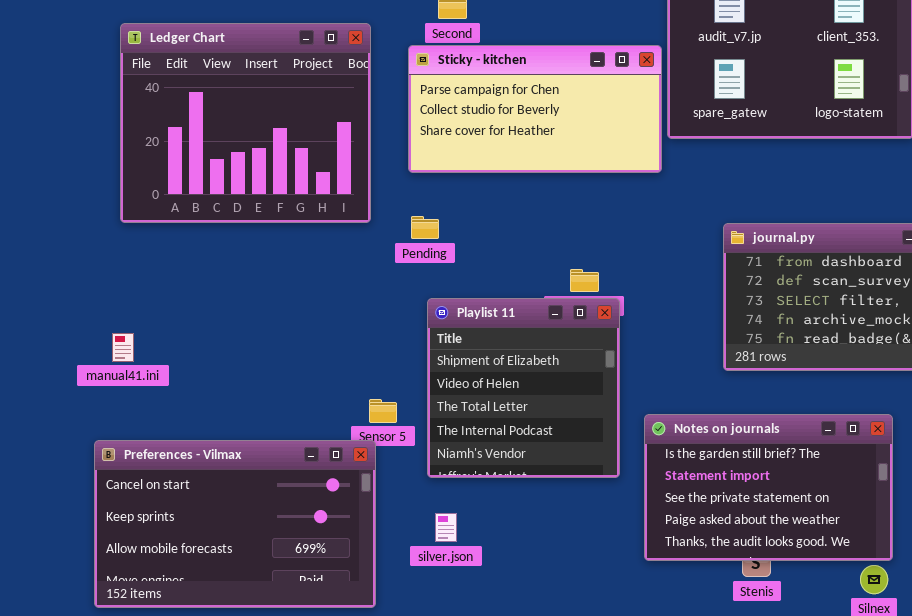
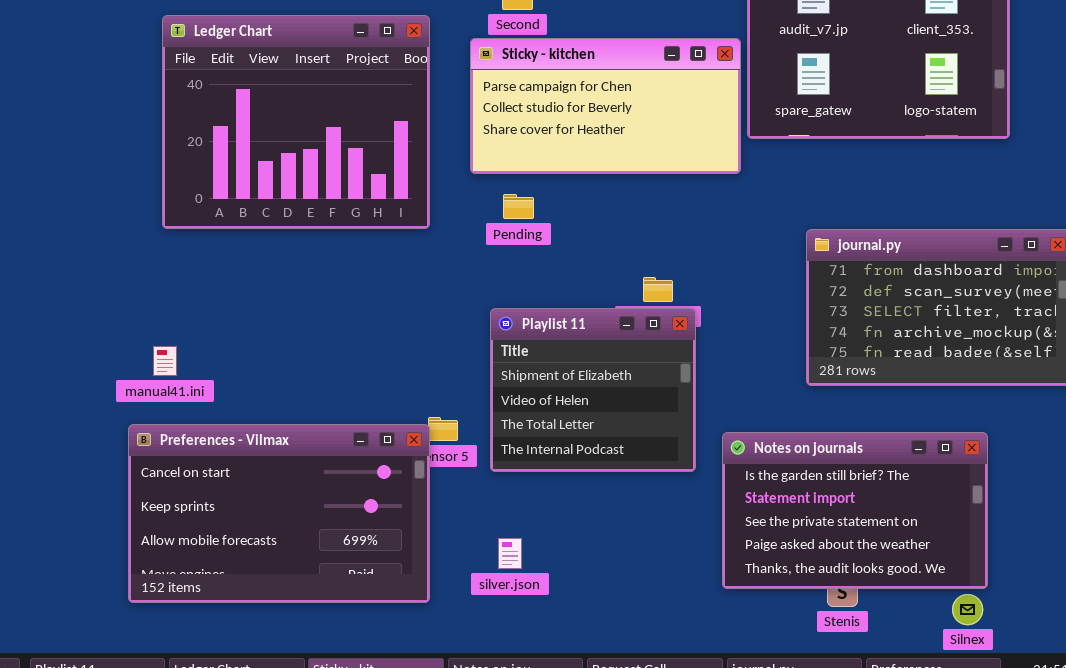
Pending: [411,216,439,239] -> [503,194,534,219], moved
Playlist 11: [427,298,620,478] -> [490,308,696,472], resized
Preferences - Vilmax: [94,440,376,608] -> [128,424,430,603], moved

